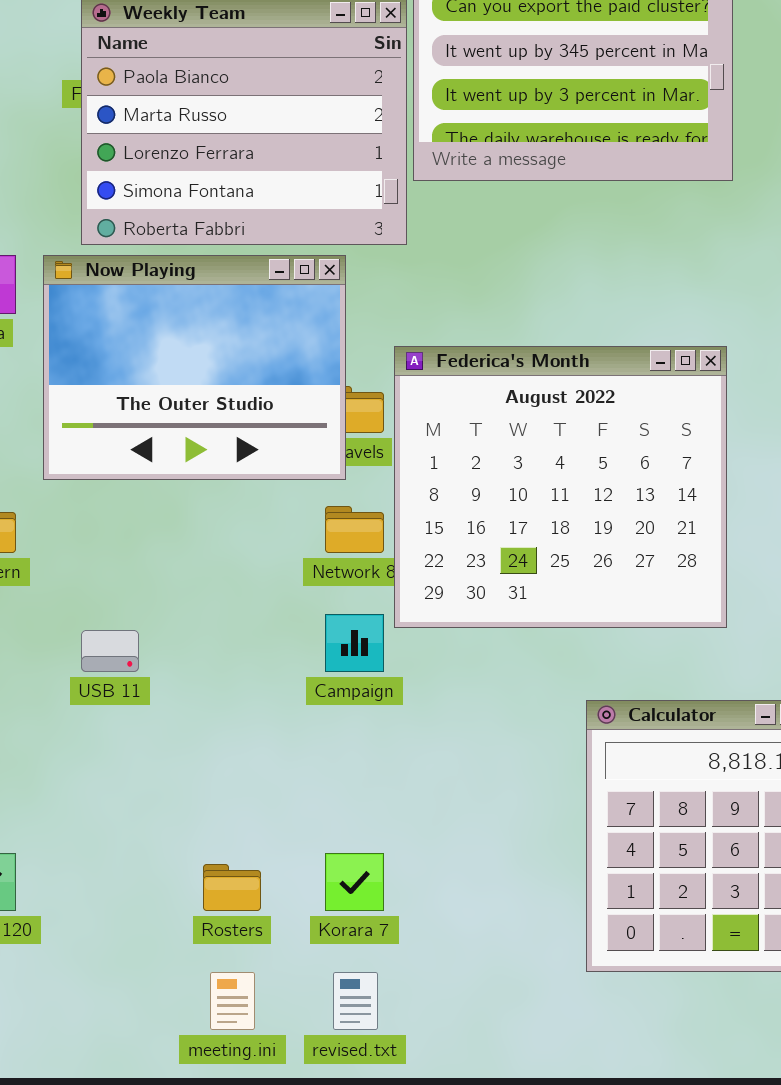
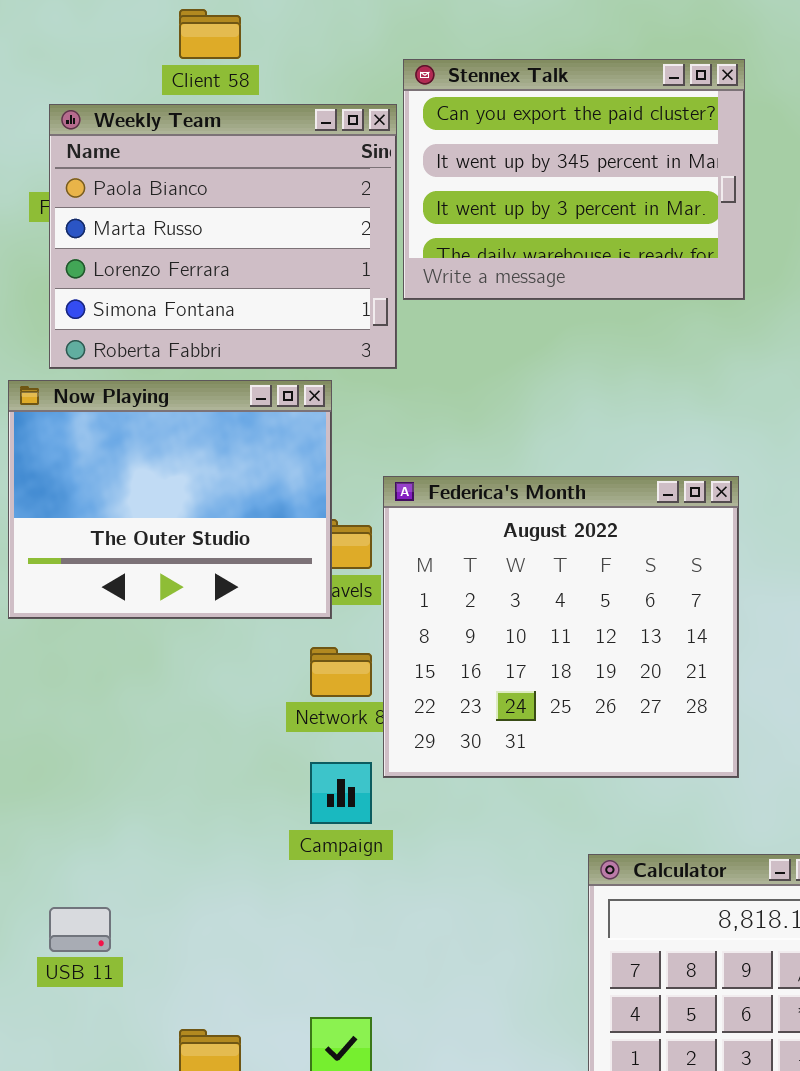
USB 11: [81,630,139,672] -> [49,907,111,952], moved

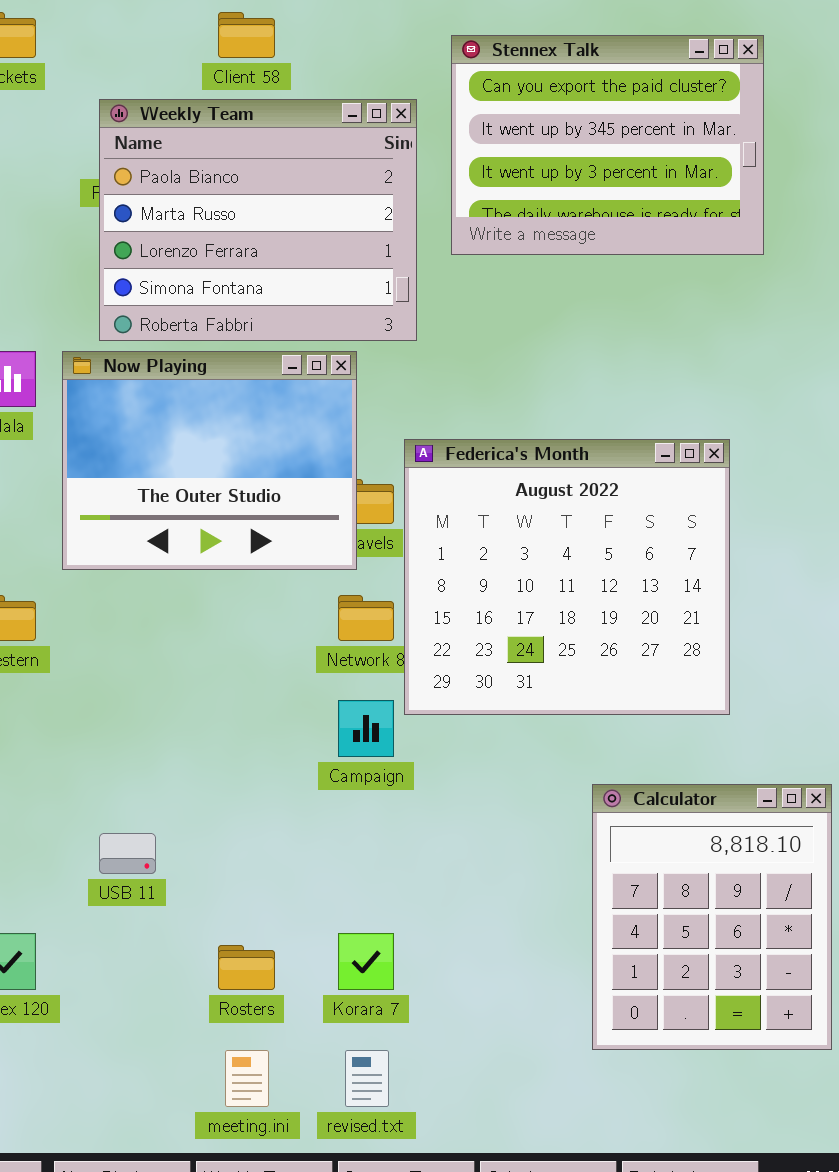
Stennex Talk: [403,59,745,300] -> [451,35,764,255], moved

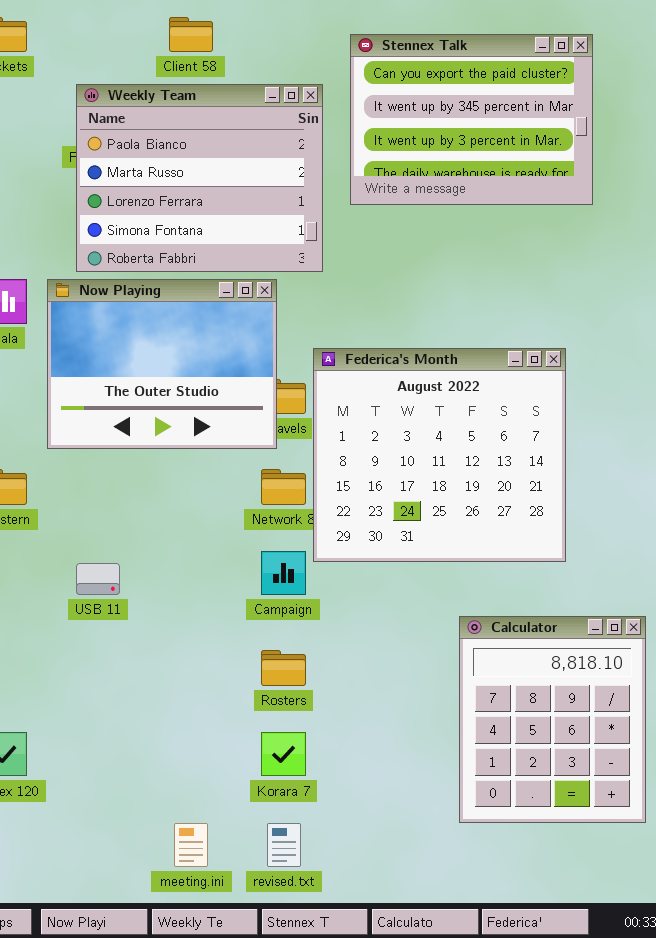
USB 11: [99,833,156,874] -> [76,563,120,595], moved
Rosters: [218,945,275,990] -> [261,650,306,686], moved

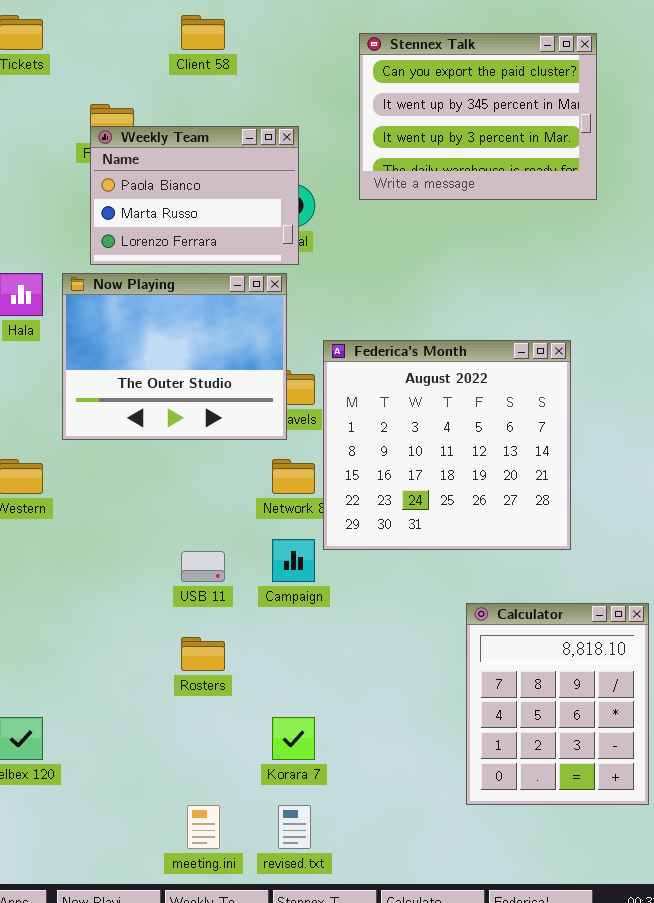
Weekly Team: [76,84,323,272] -> [90,126,299,265], resized
USB 11: [76,563,120,595] -> [181,551,225,582], moved
Rosters: [261,650,306,686] -> [181,637,225,671], moved

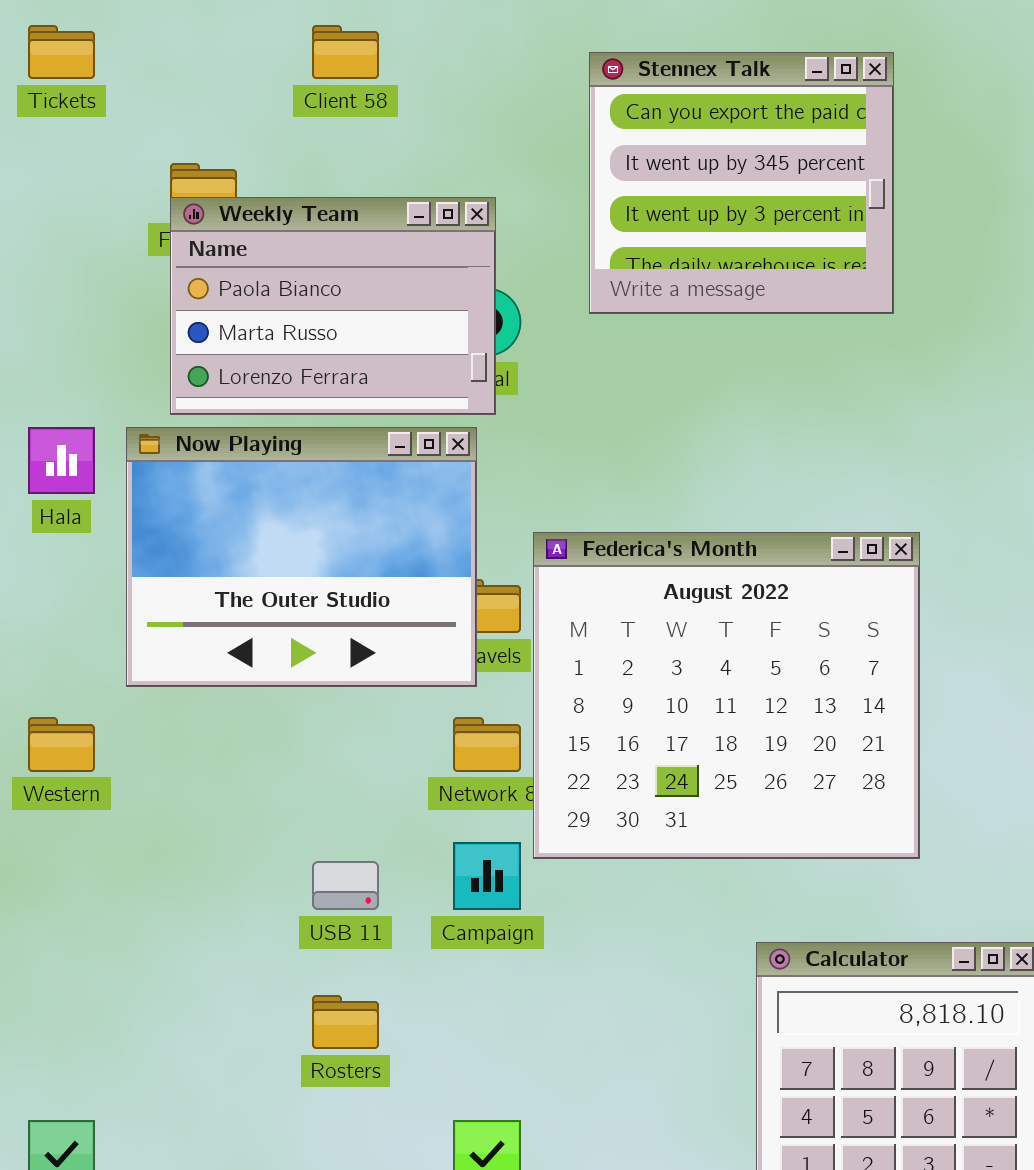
Stennex Talk: [359,33,597,200] -> [589,52,894,314], resized

